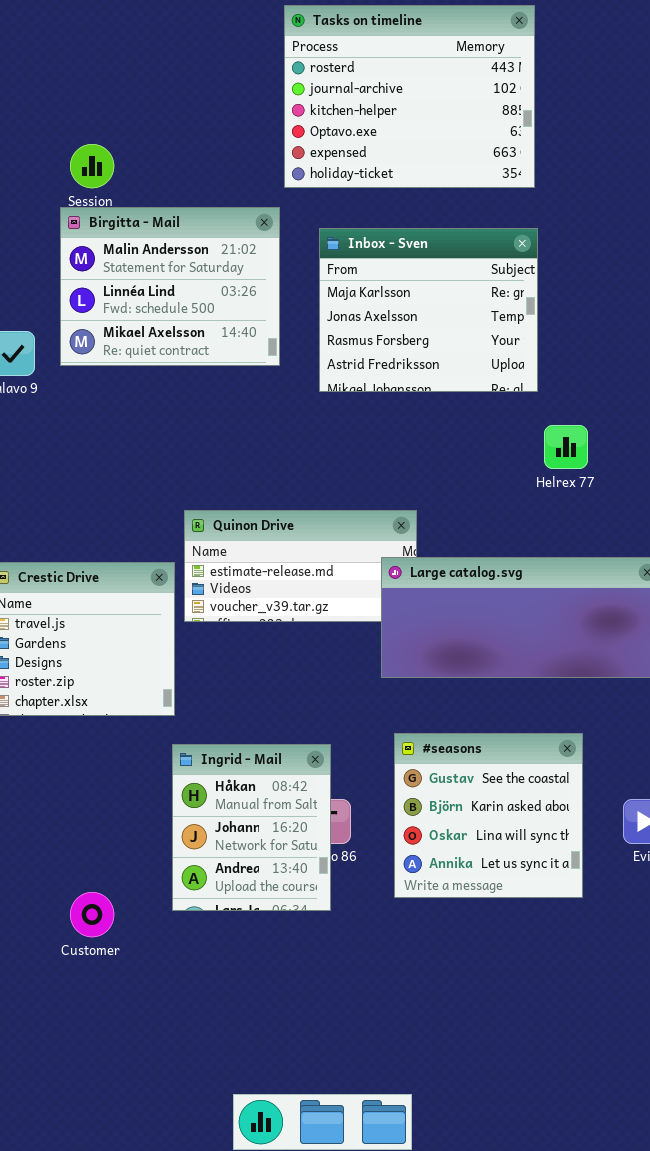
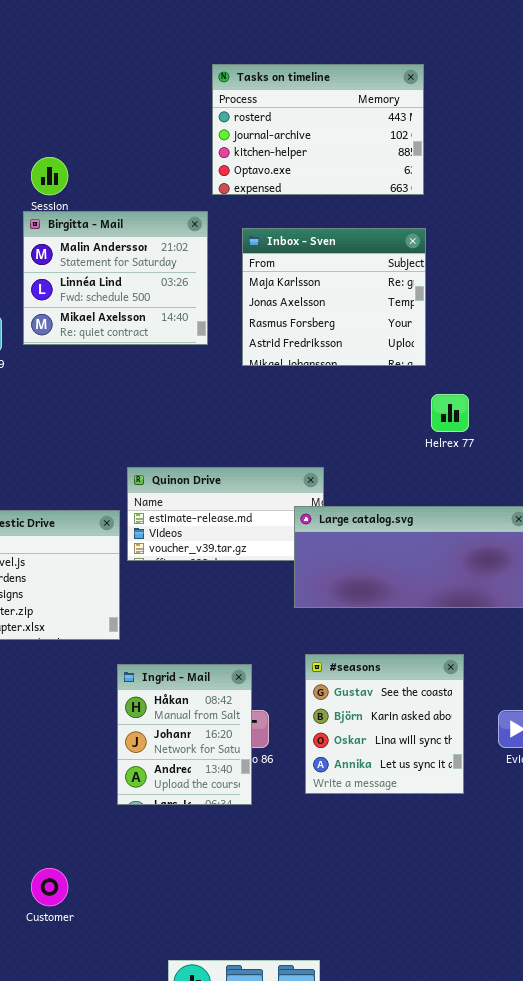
Tasks on timeline: [284,5,535,188] -> [212,64,424,195], resized
Customer: [70,892,114,937] -> [31,868,68,906], moved

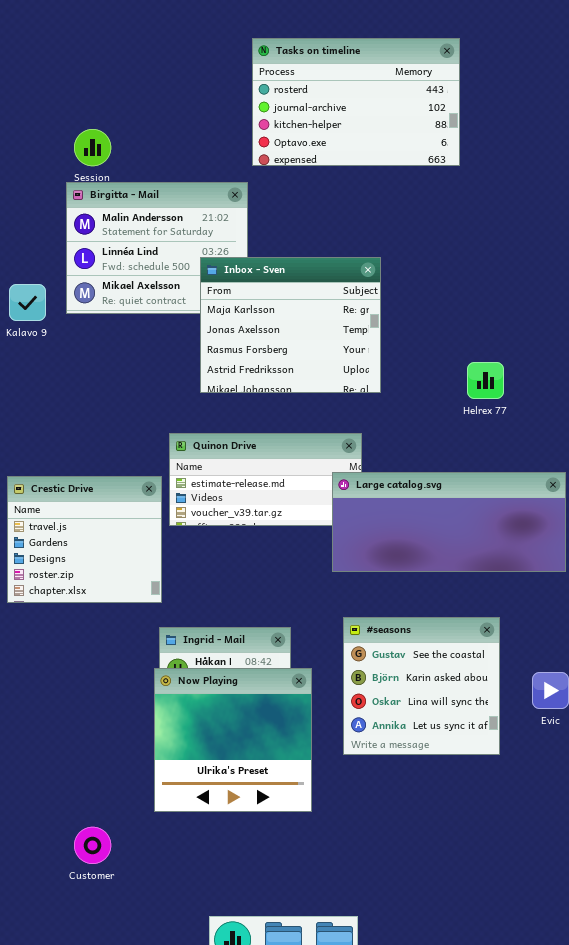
Inbox - Sven: [242,228,426,366] -> [200,257,381,393], moved
Now Playing: none -> [154,668,312,812], opened

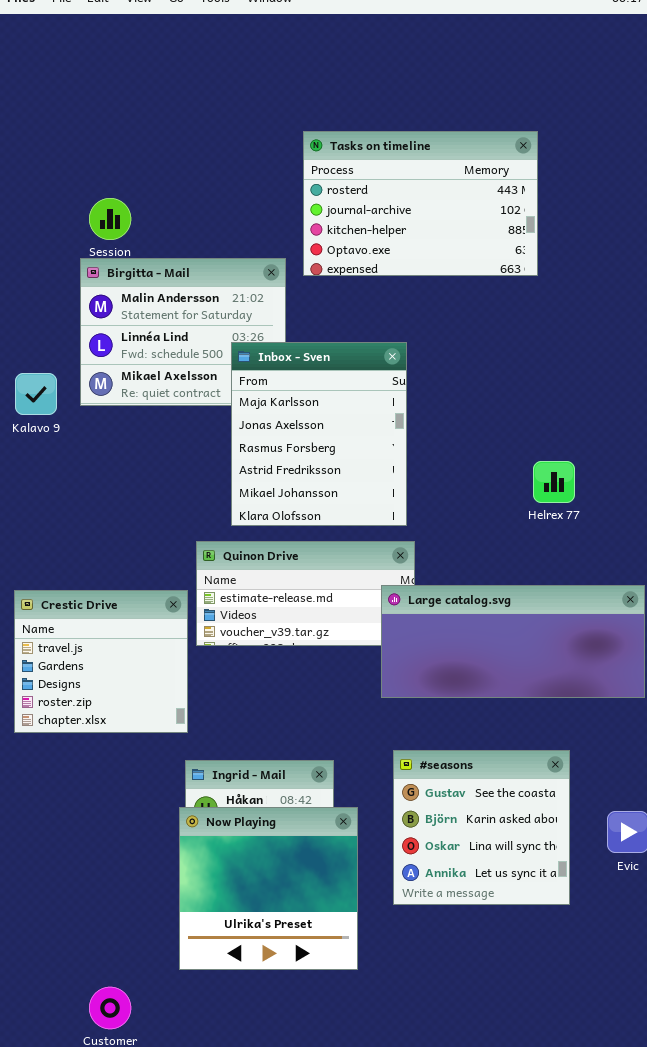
Tasks on timeline: [252,38,460,166] -> [303,131,538,276], moved
Inbox - Sven: [200,257,381,393] -> [231,342,407,526], resized

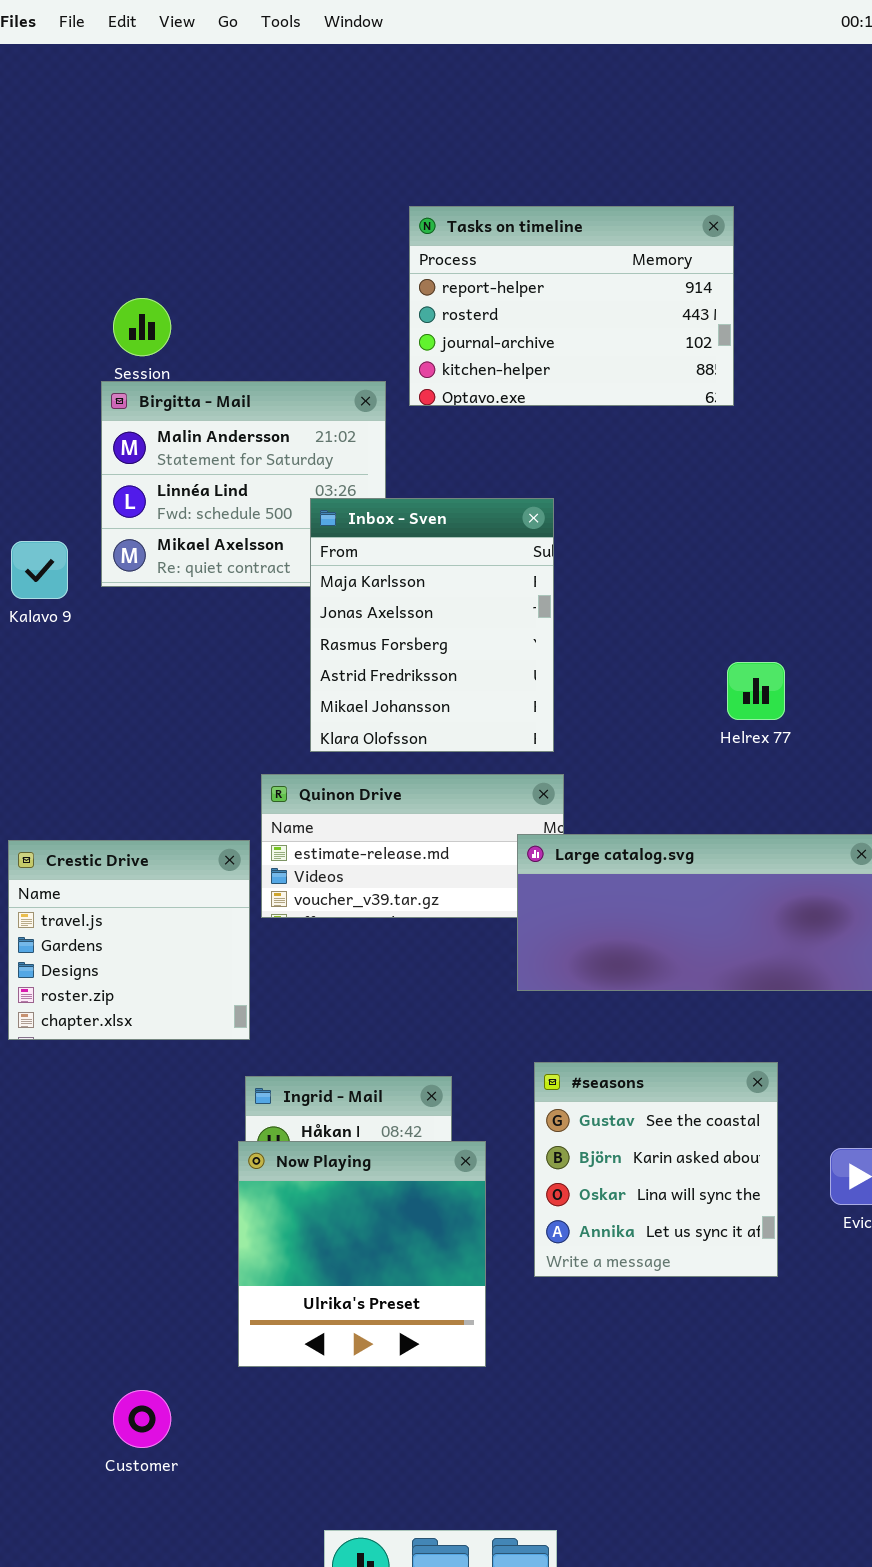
Tasks on timeline: [303,131,538,276] -> [409,206,734,406], scrolled up 1 row

